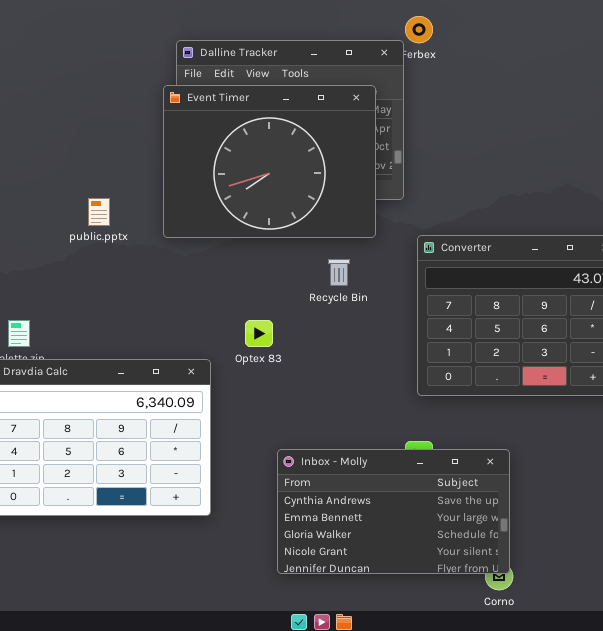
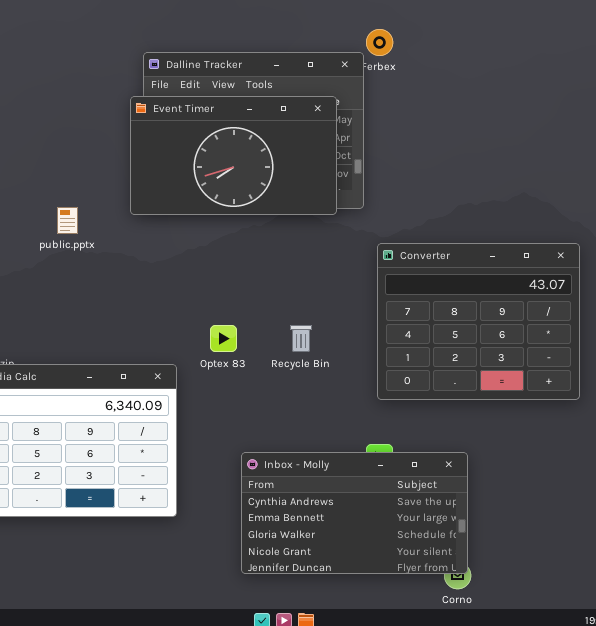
Event Timer: [163,85,376,238] -> [130,96,337,215], resized
Recycle Bin: [328,259,350,286] -> [290,325,312,352], moved

